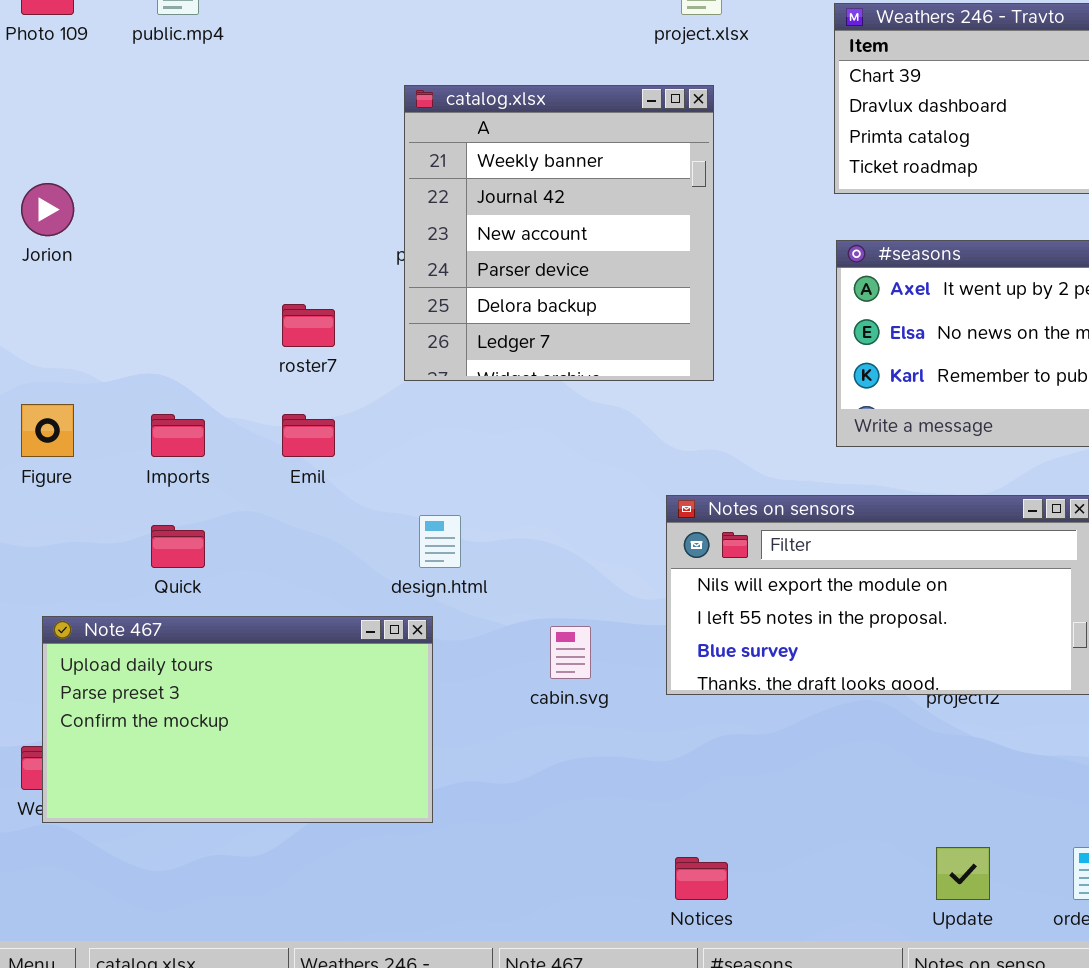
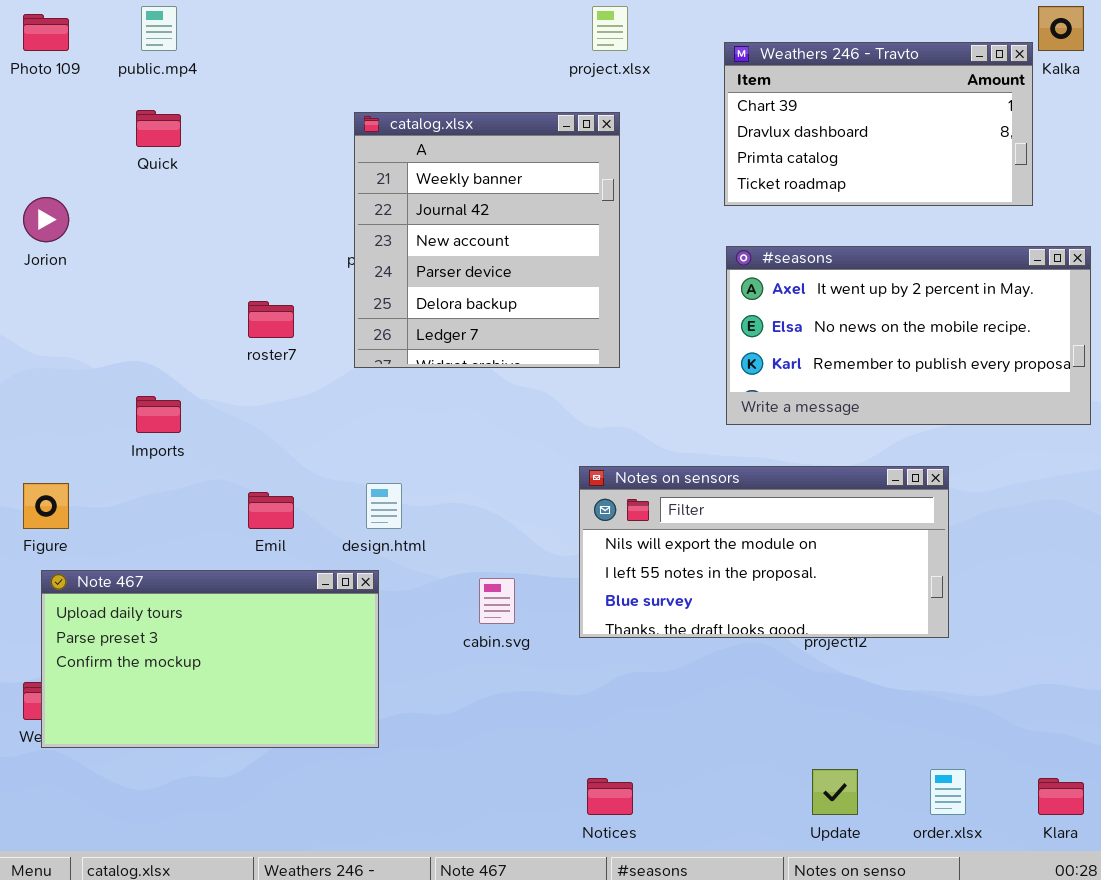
Figure: [21,404,74,457] -> [23,483,69,529], moved
Emil: [282,414,335,457] -> [248,492,294,529], moved
Quick: [151,525,205,568] -> [136,110,181,147], moved

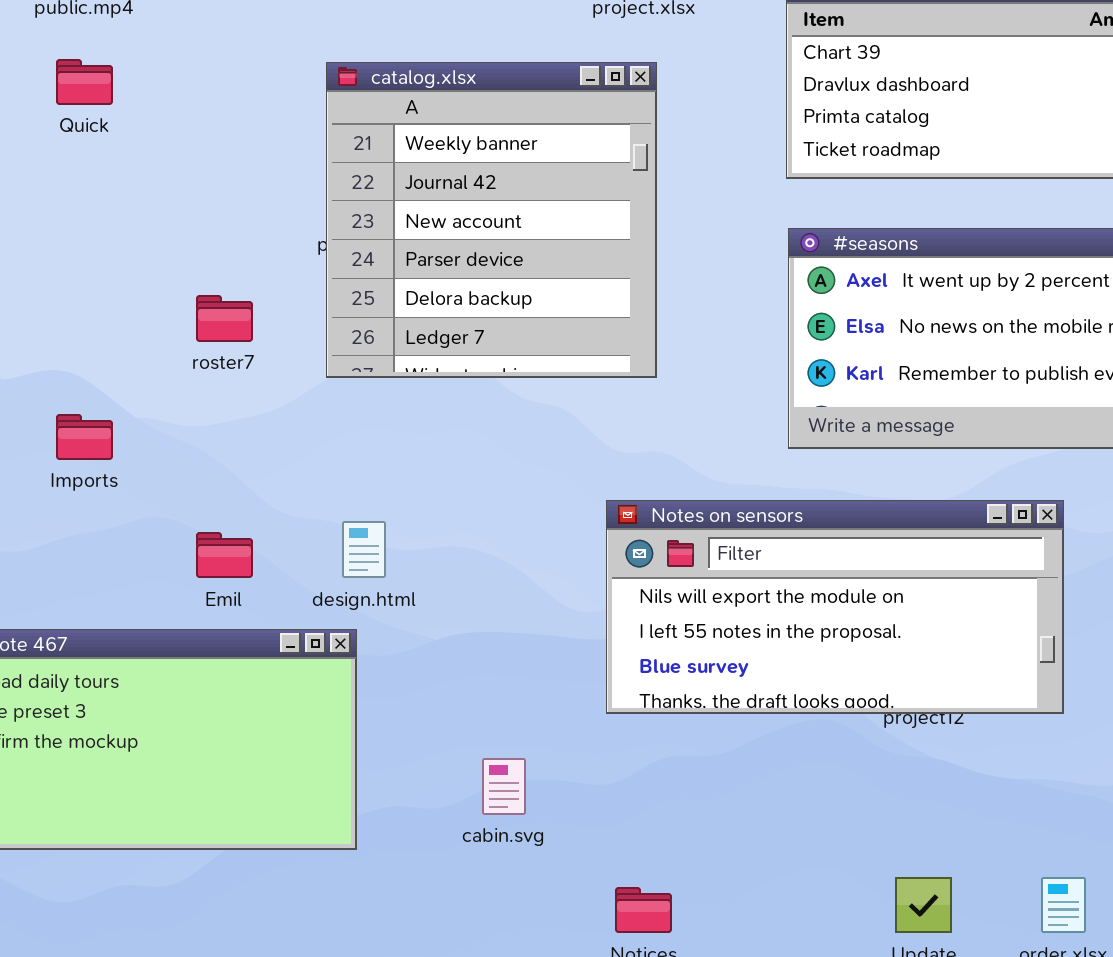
cabin.svg: [479,578,515,624] -> [482,758,526,815], moved

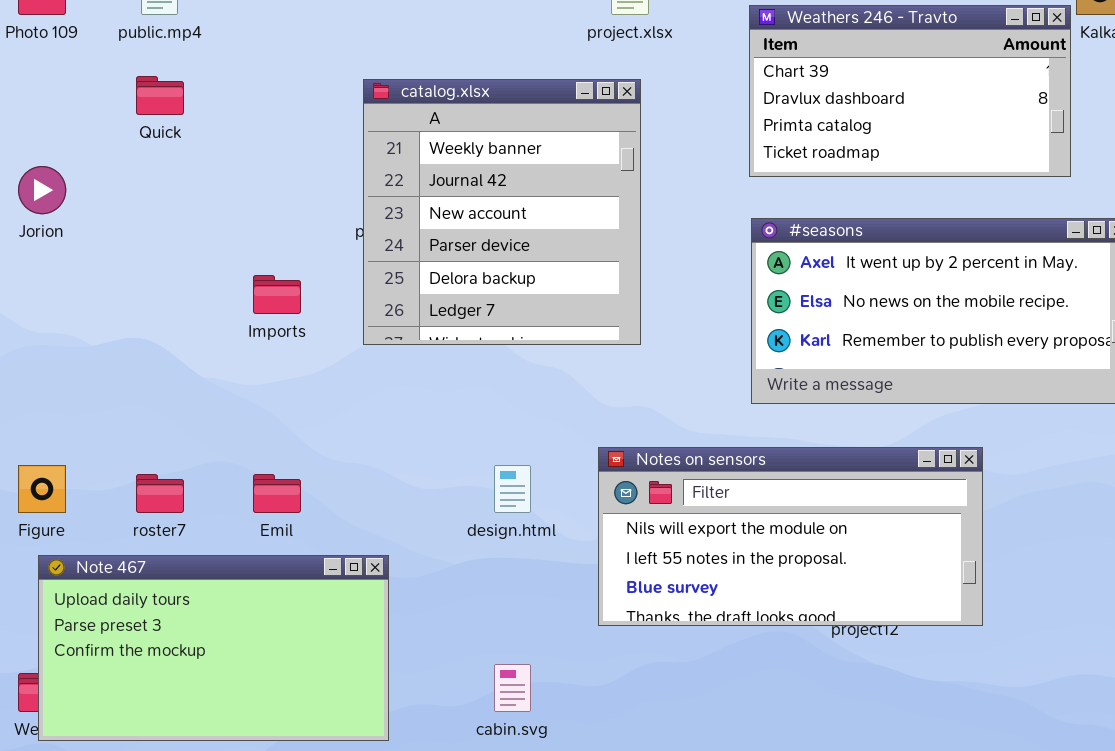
roster7: [196,295,253,342] -> [136,474,184,513], moved
Imports: [56,414,113,460] -> [253,275,301,314], moved
design.html: [342,521,386,578] -> [494,465,531,513], moved

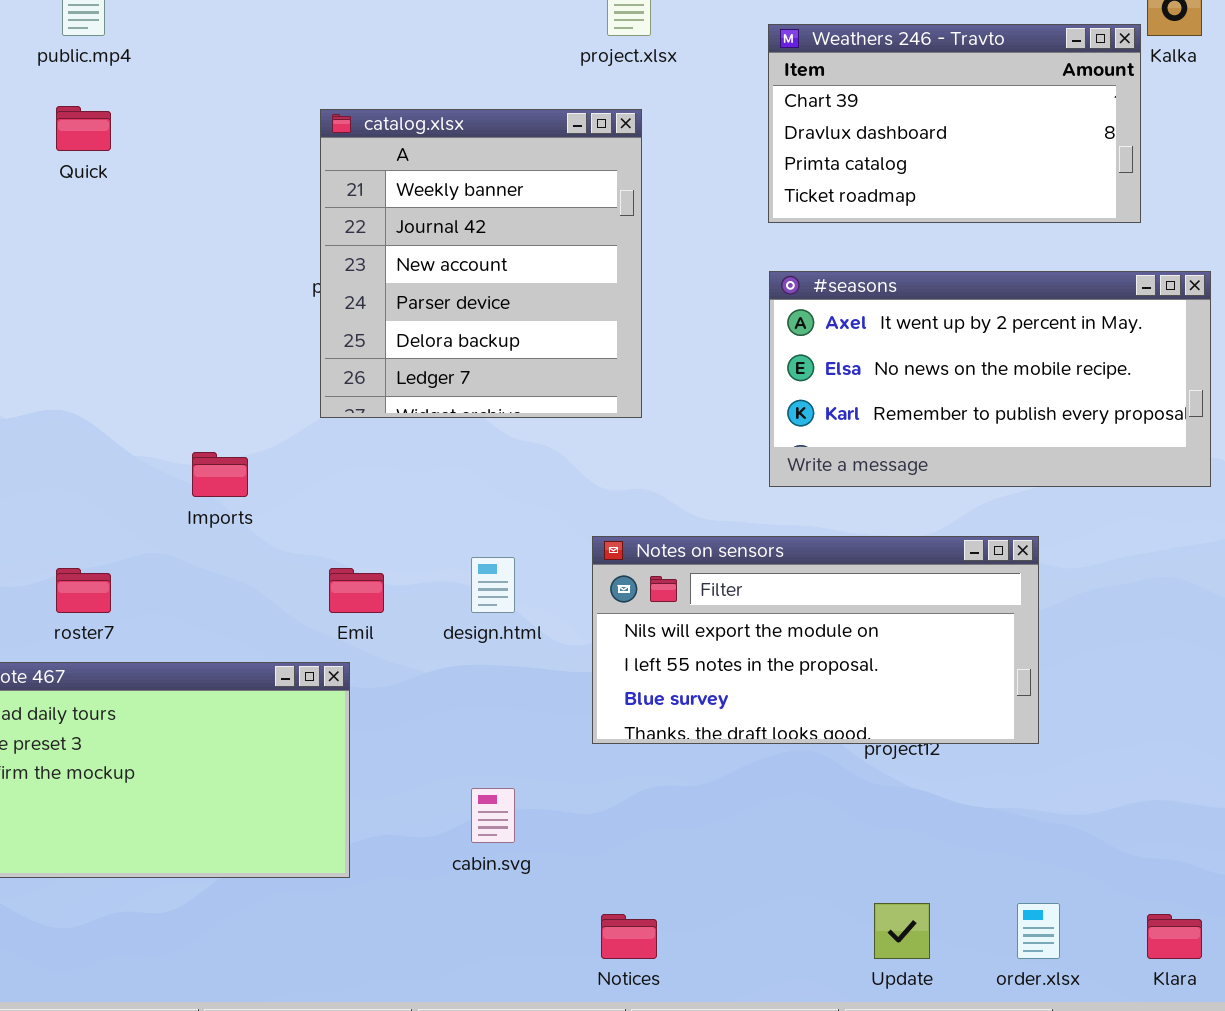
Imports: [253,275,301,314] -> [192,452,248,497], moved
Emil: [253,474,301,513] -> [329,568,384,613], moved

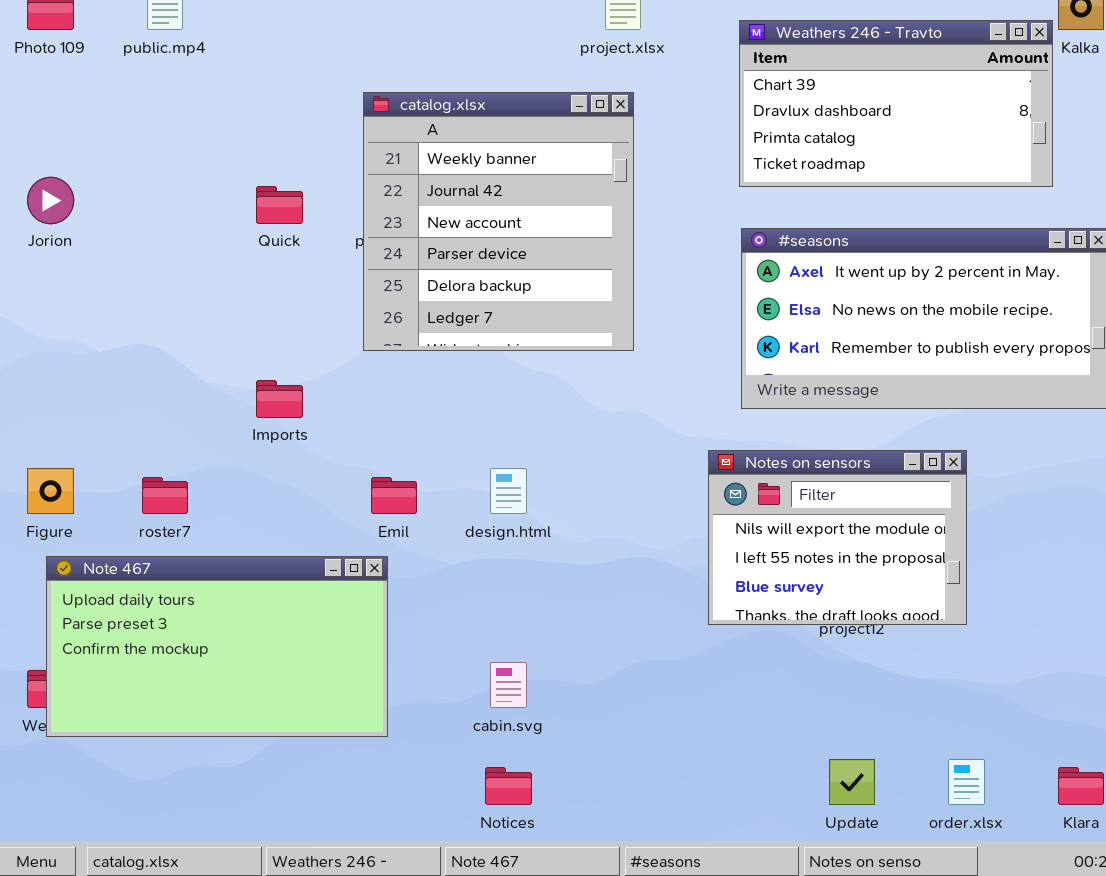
Quick: [56,106,111,151] -> [256,186,303,224], moved
Notes on sensors: [592,536,1039,744] -> [708,450,967,625], resized
Notices: [601,914,657,959] -> [485,767,532,805], moved

